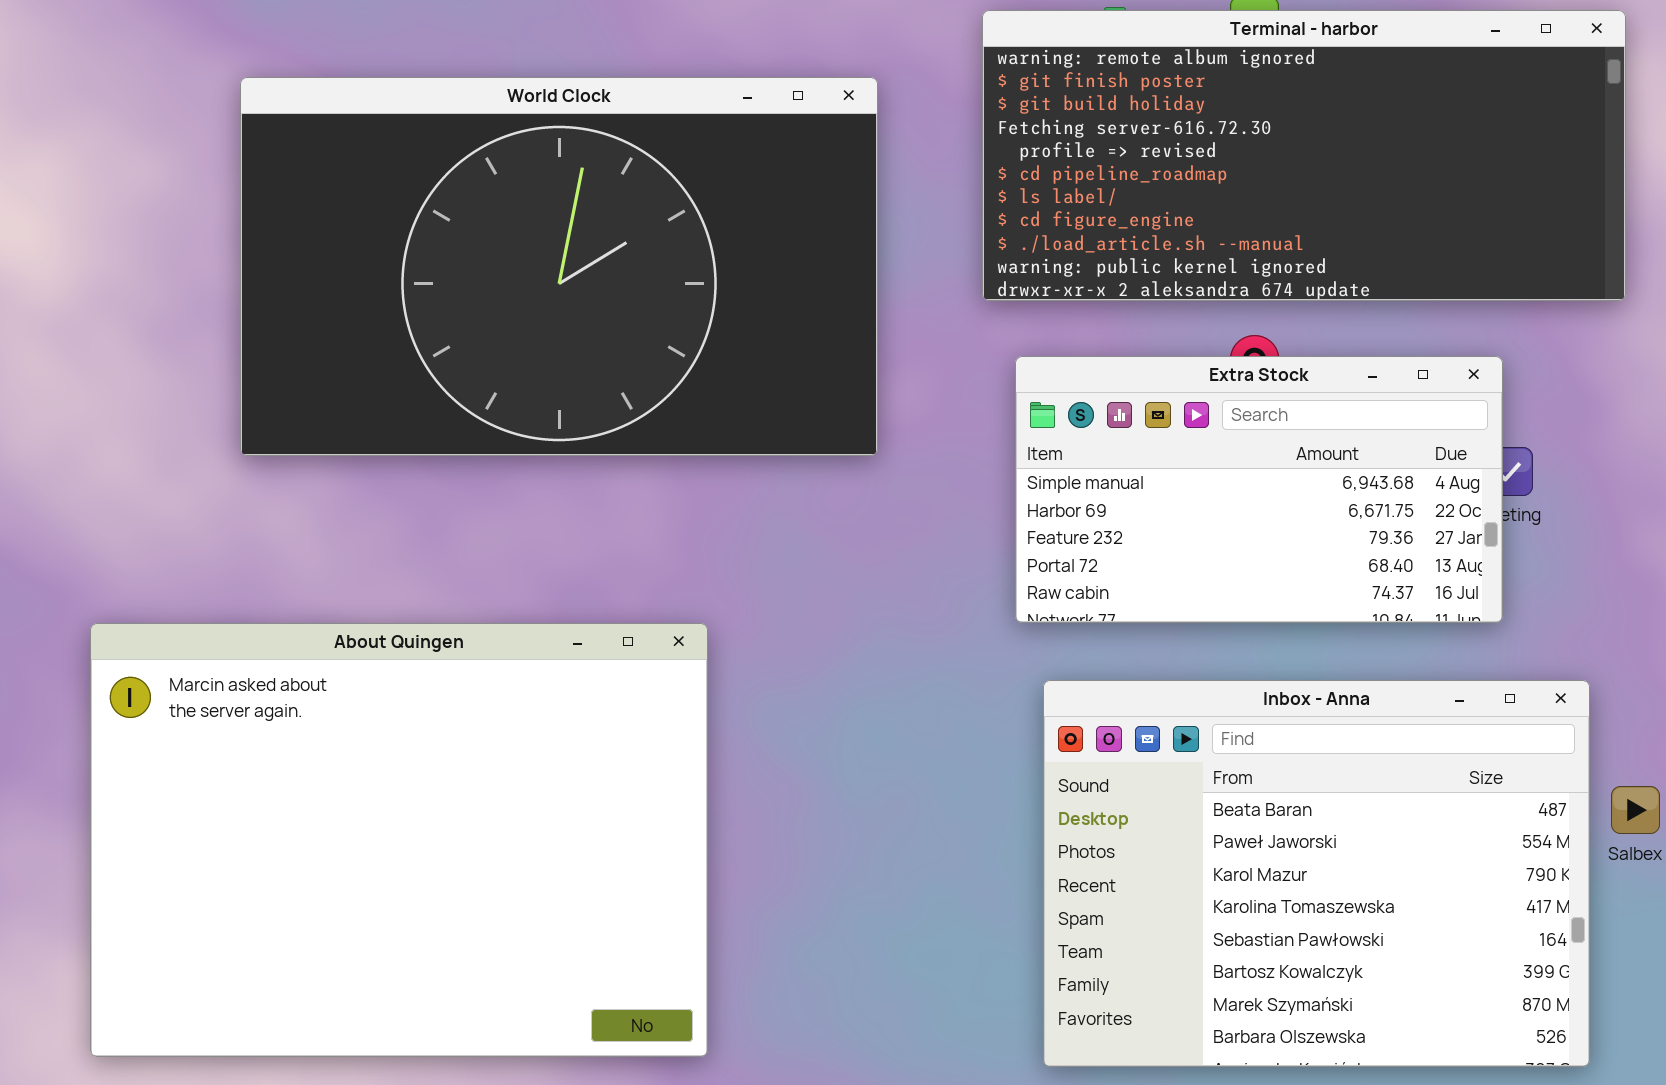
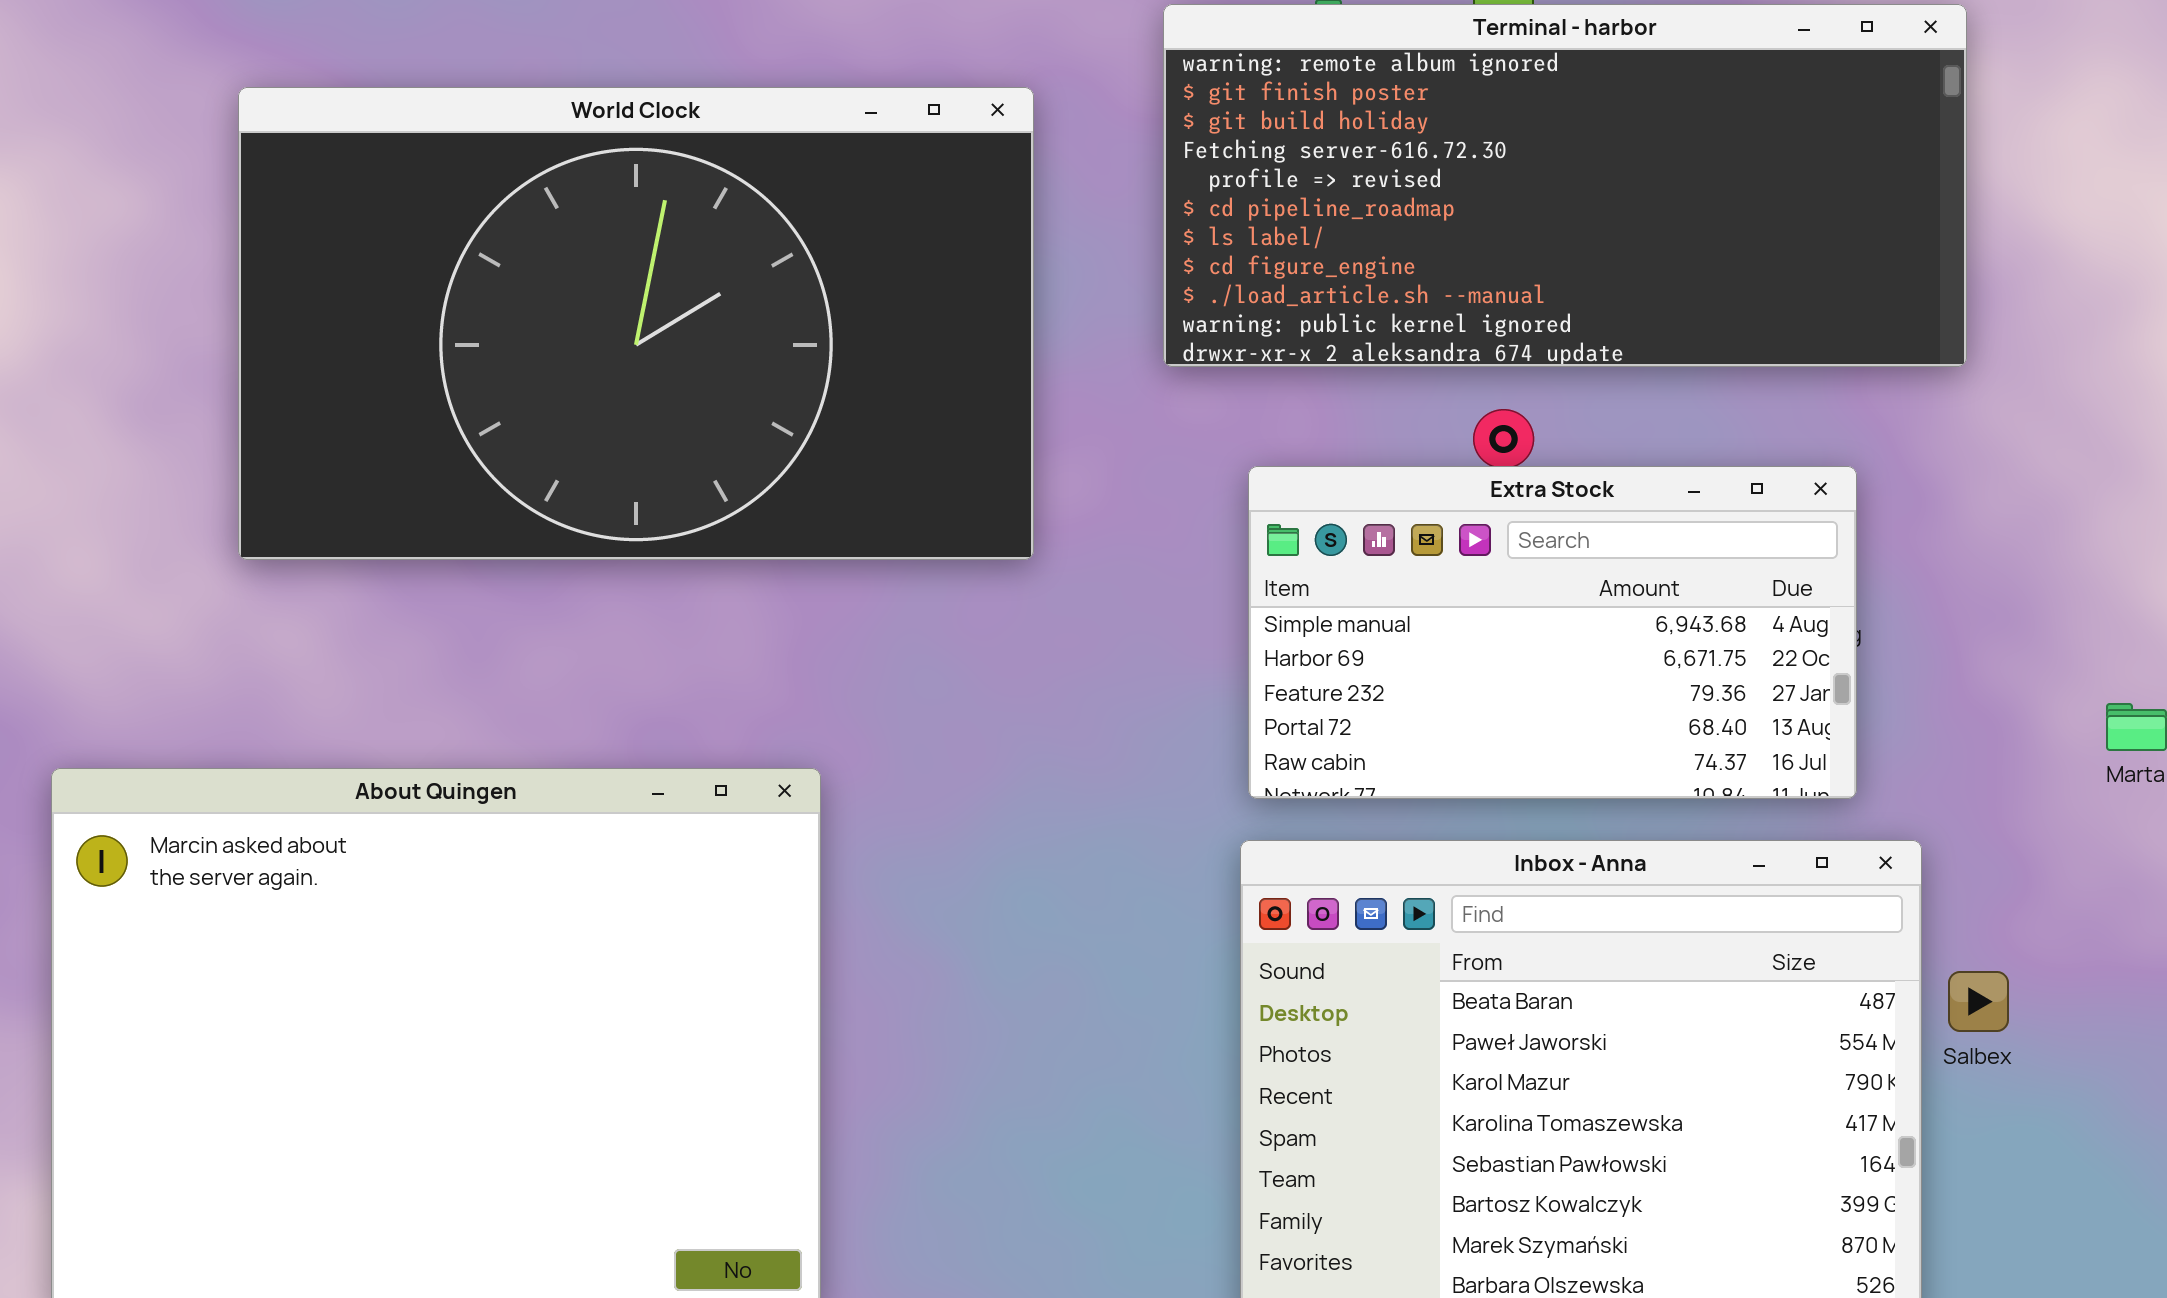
Extra Stock: [1015,356,1503,623] -> [1248,466,1857,799], moved

